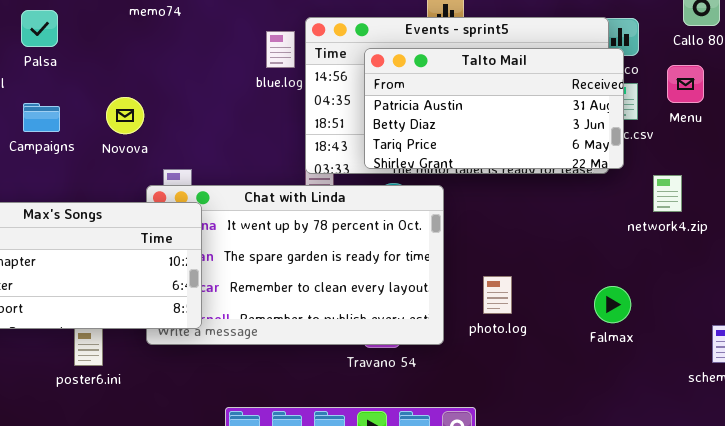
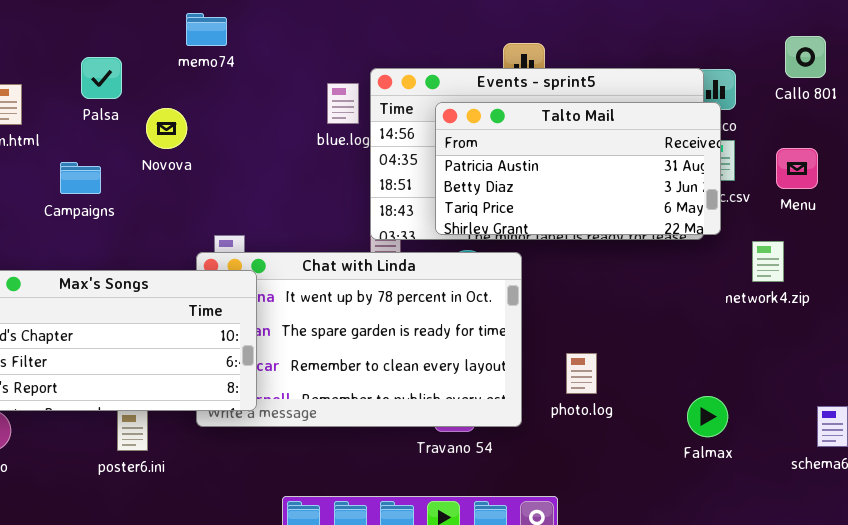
Palsa: [21,10,58,47] -> [81,57,122,99], moved
Menu: [667,65,704,103] -> [776,148,818,189], moved
Novova: [106,97,144,134] -> [146,108,187,149], moved
Falmax: [594,286,631,323] -> [687,396,728,437], moved

